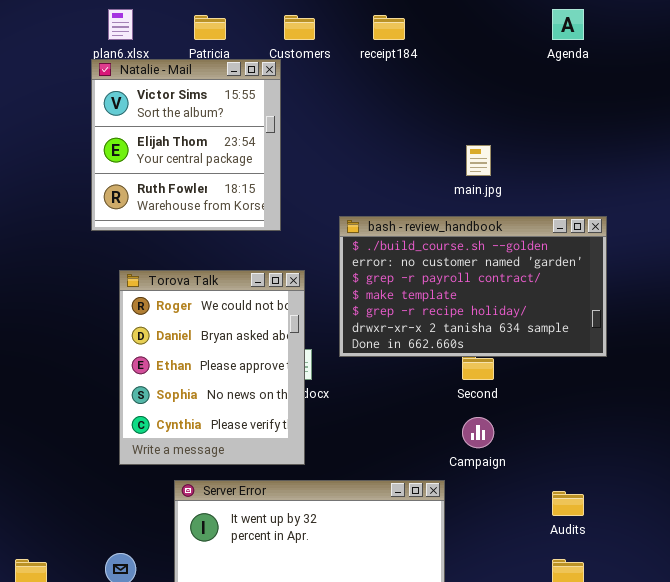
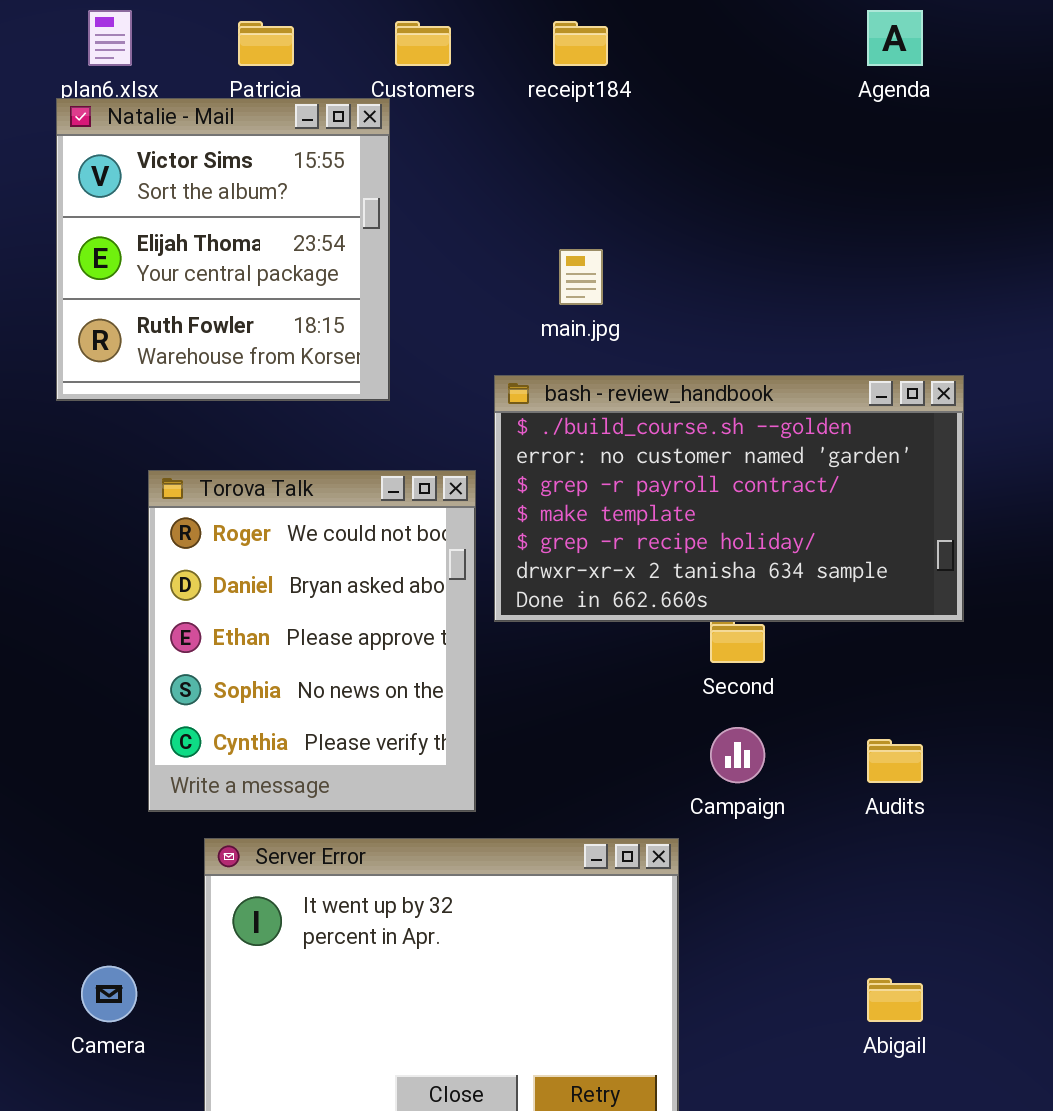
main.jpg: [466,145,491,176] -> [559,249,603,305], moved
Torova Talk: [119,270,305,465] -> [148,470,476,812], moved
Audits: [552,491,584,516] -> [867,739,923,783], moved

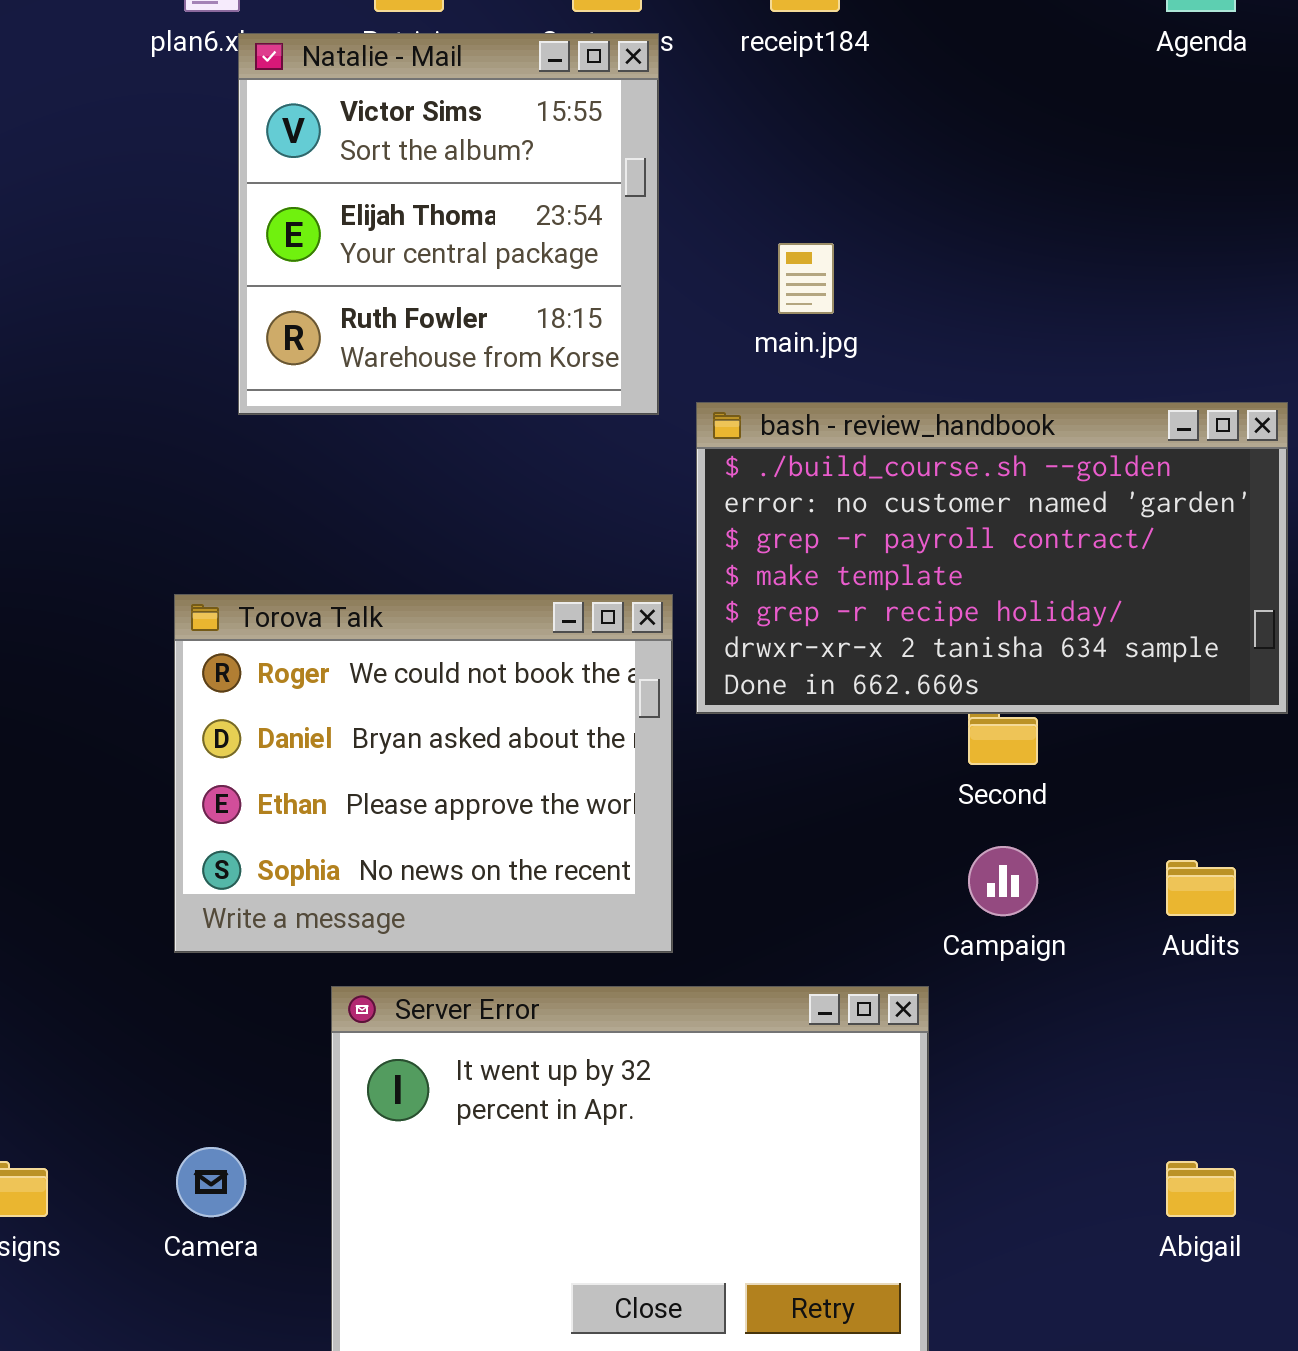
Natalie - Mail: [56,98,390,401] -> [238,33,659,415], moved
Torova Talk: [148,470,476,812] -> [174,594,673,953], resized

